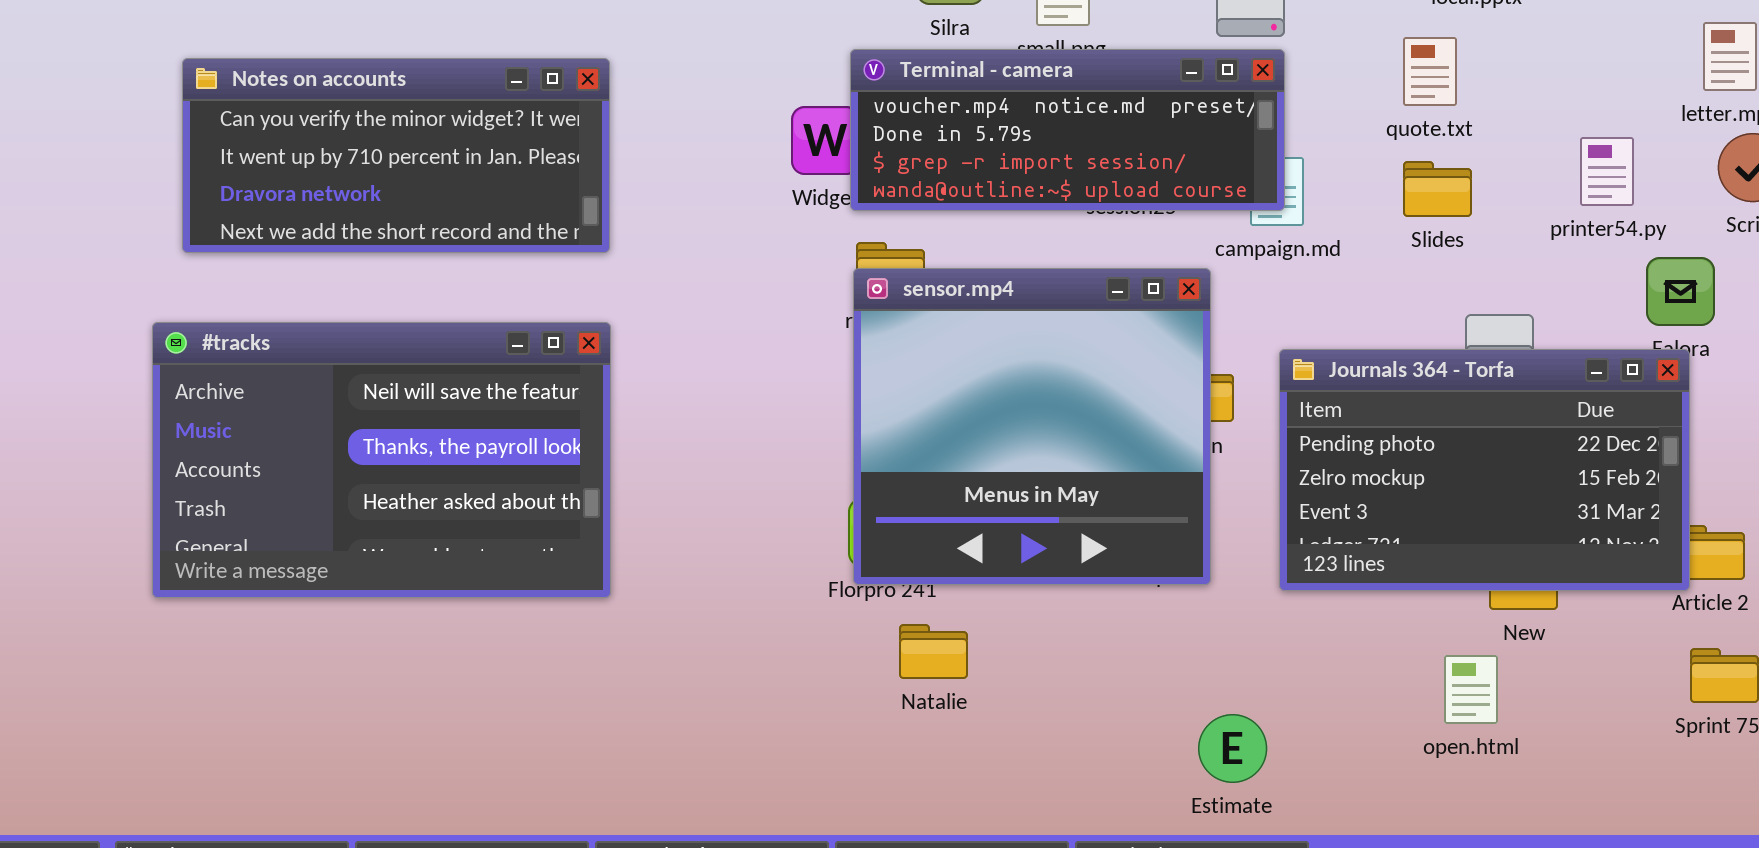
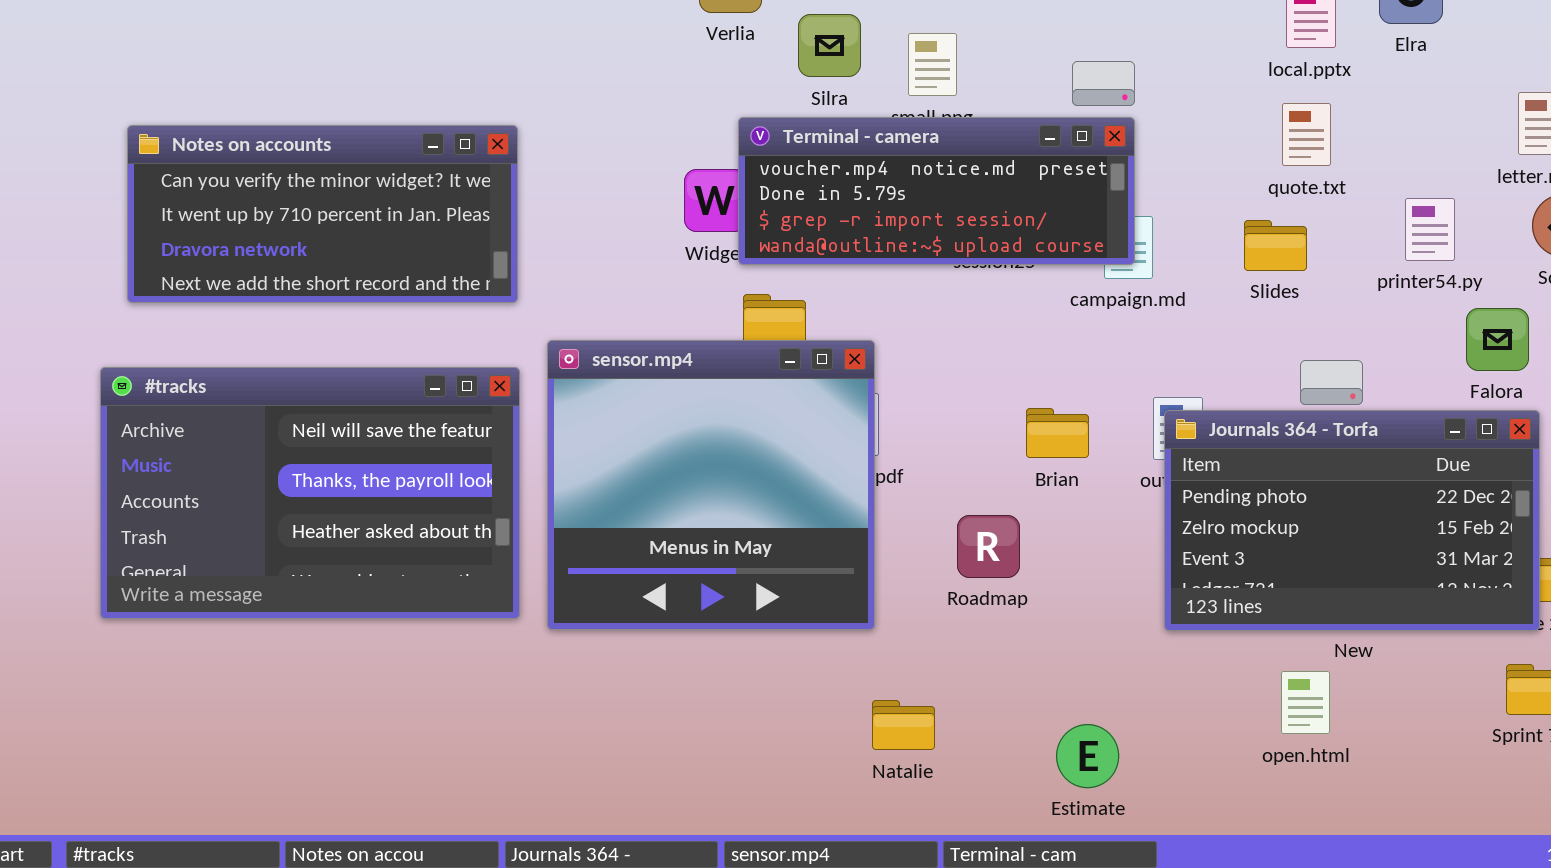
quote.txt: [1403,37,1457,106] -> [1282,103,1331,166], moved
sensor.mp4: [853,268,1211,585] -> [547,340,875,630], moved
Journals 364 - Torfa: [1279,349,1690,591] -> [1164,410,1540,631], moved
Natalie: [899,624,968,679] -> [872,700,935,750], moved

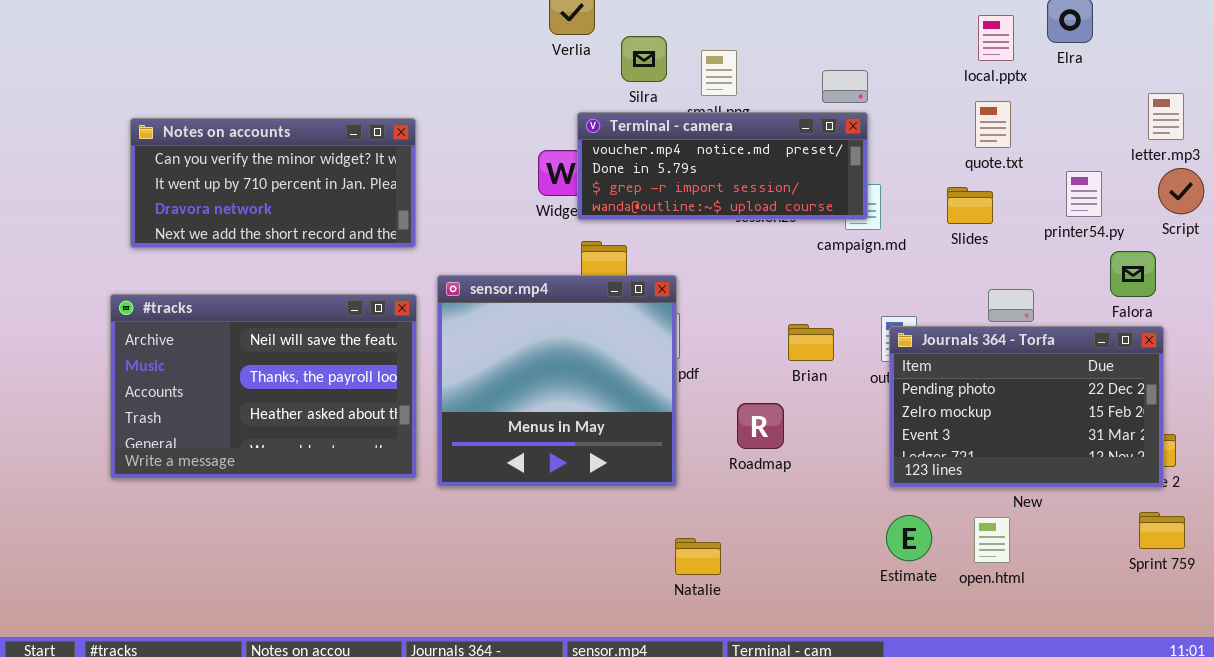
Estimate: [1056,724,1119,788] -> [886,515,932,561], moved

